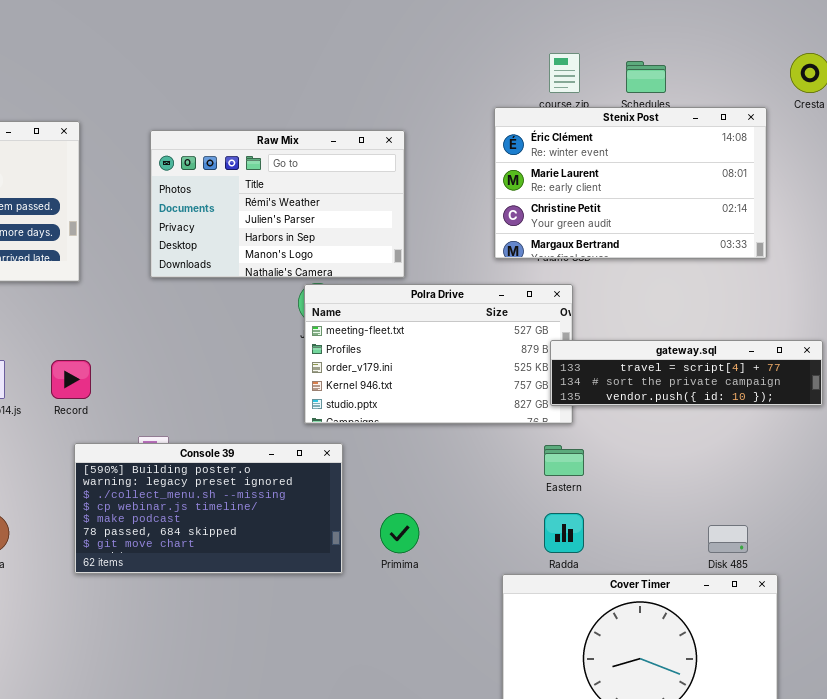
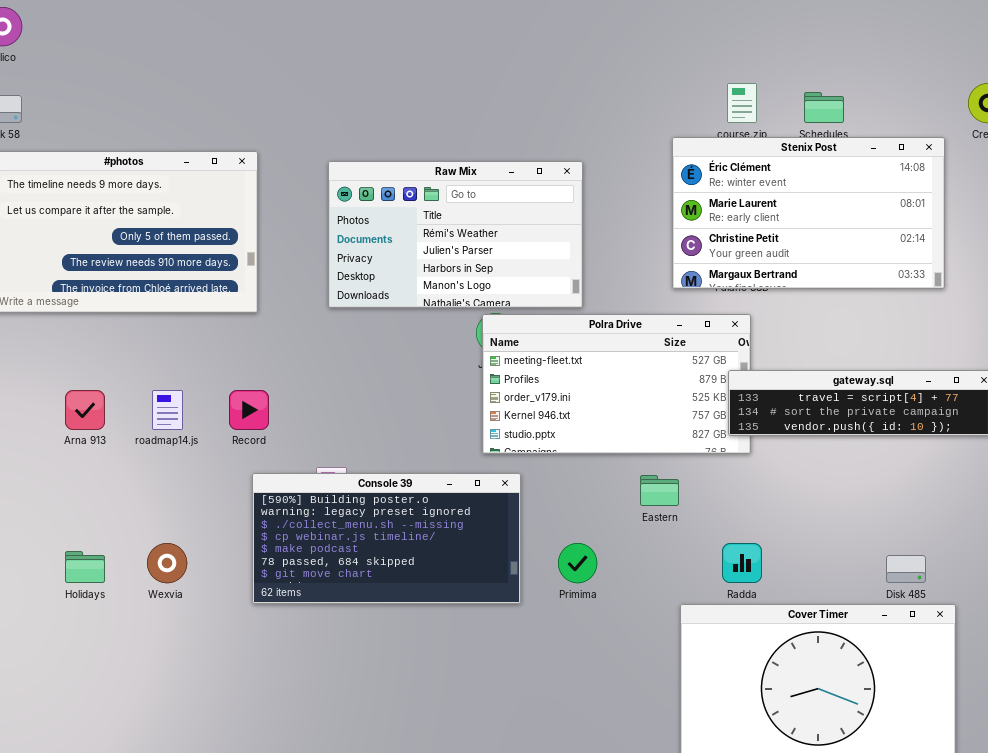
Eastern: [544,445,584,476] -> [640,475,679,506], moved

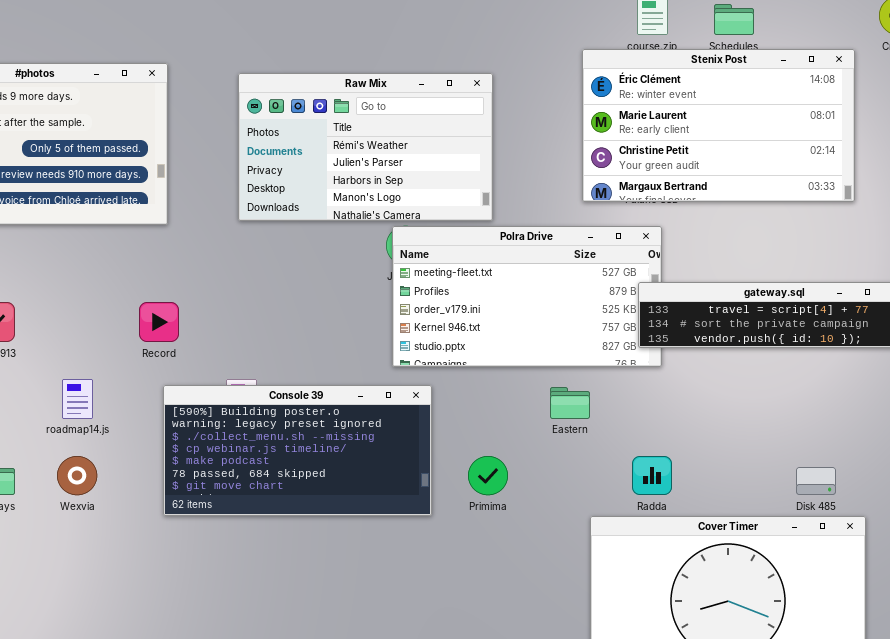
roadmap14.js: [152,390,183,430] -> [62,379,93,419], moved

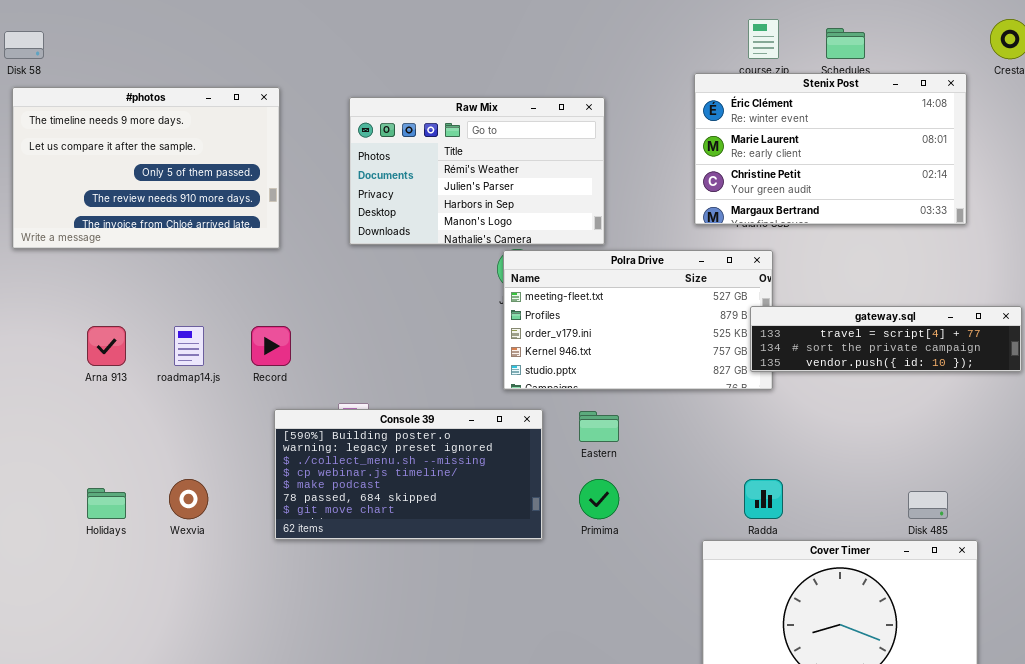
roadmap14.js: [62,379,93,419] -> [174,326,204,366], moved
Eastern: [550,387,590,419] -> [579,411,619,442], moved

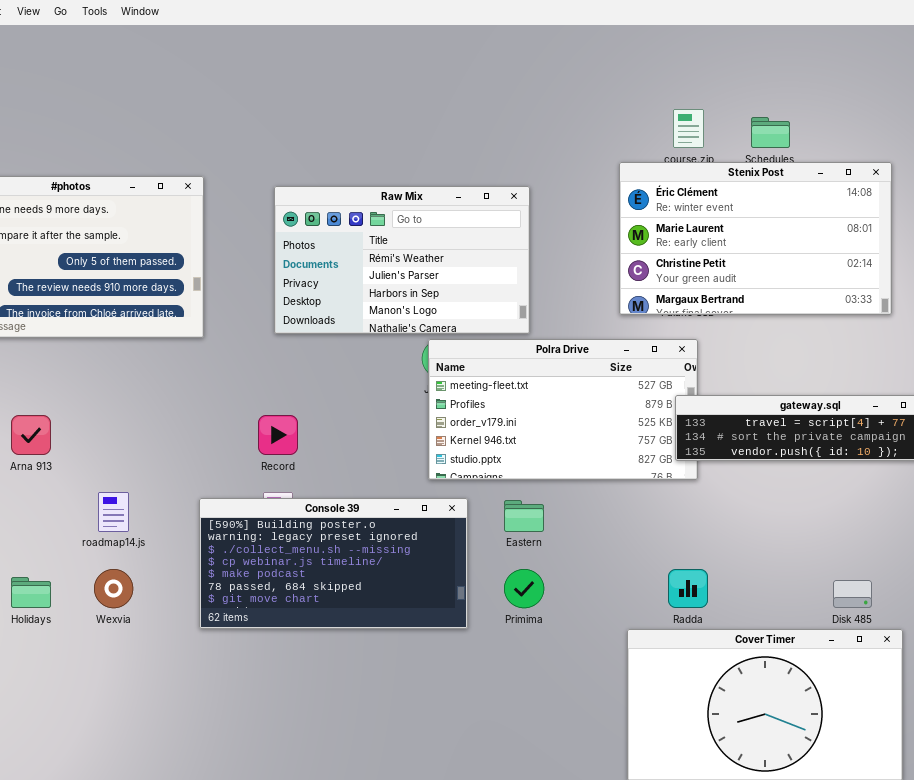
roadmap14.js: [174,326,204,366] -> [98,492,129,532], moved
Record: [251,326,291,366] -> [258,415,298,455], moved

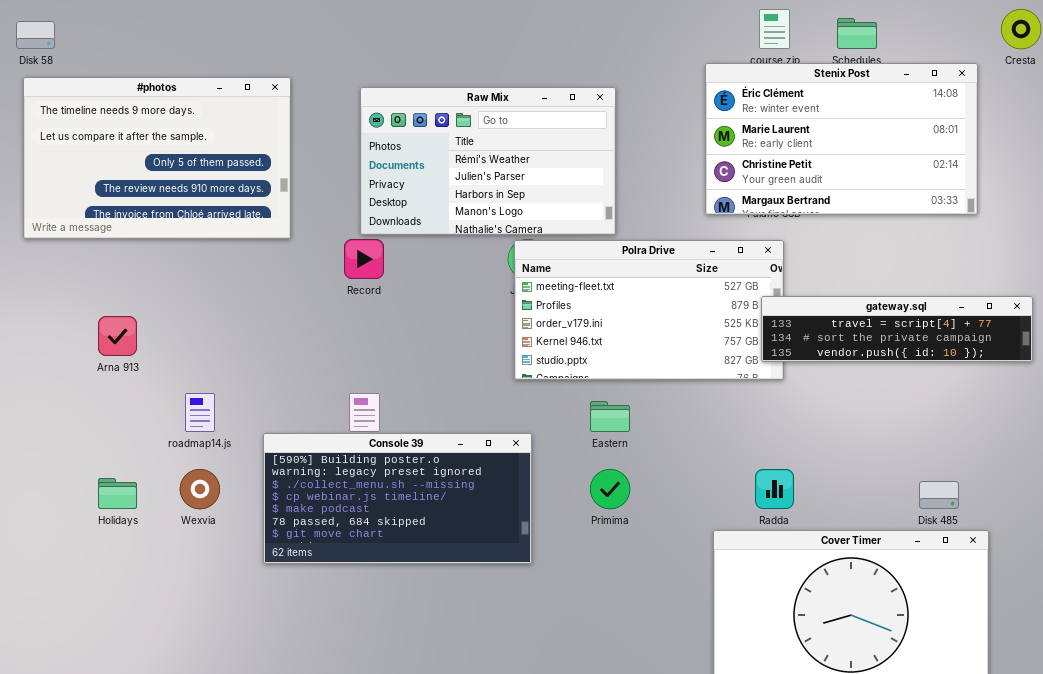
Record: [258,415,298,455] -> [344,239,384,279], moved
Console 39: [199,498,468,629] -> [263,433,532,564], moved

